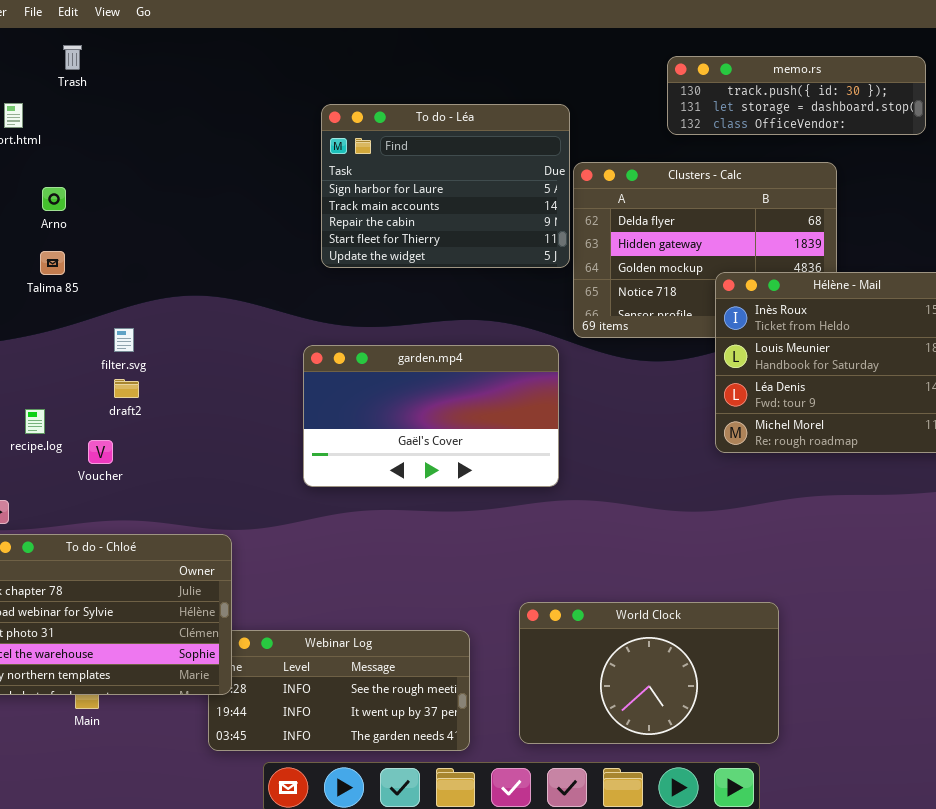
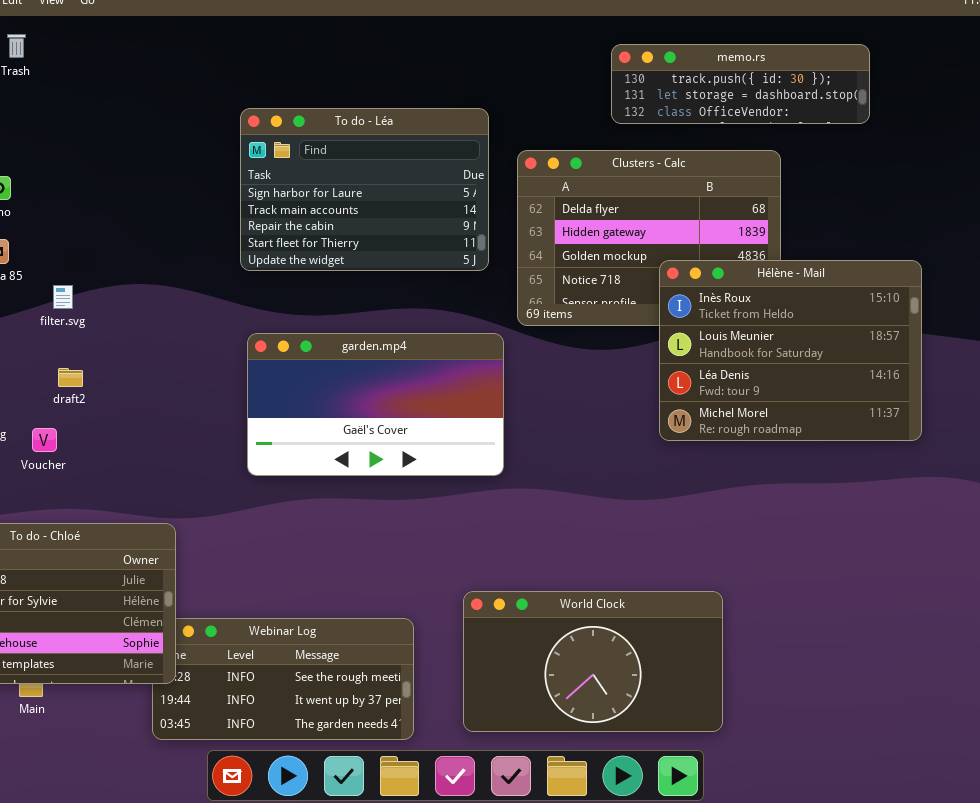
To do - Léa: [321,104,570,268] -> [240,108,489,271], moved
filter.svg: [114,328,134,352] -> [53,285,73,309], moved

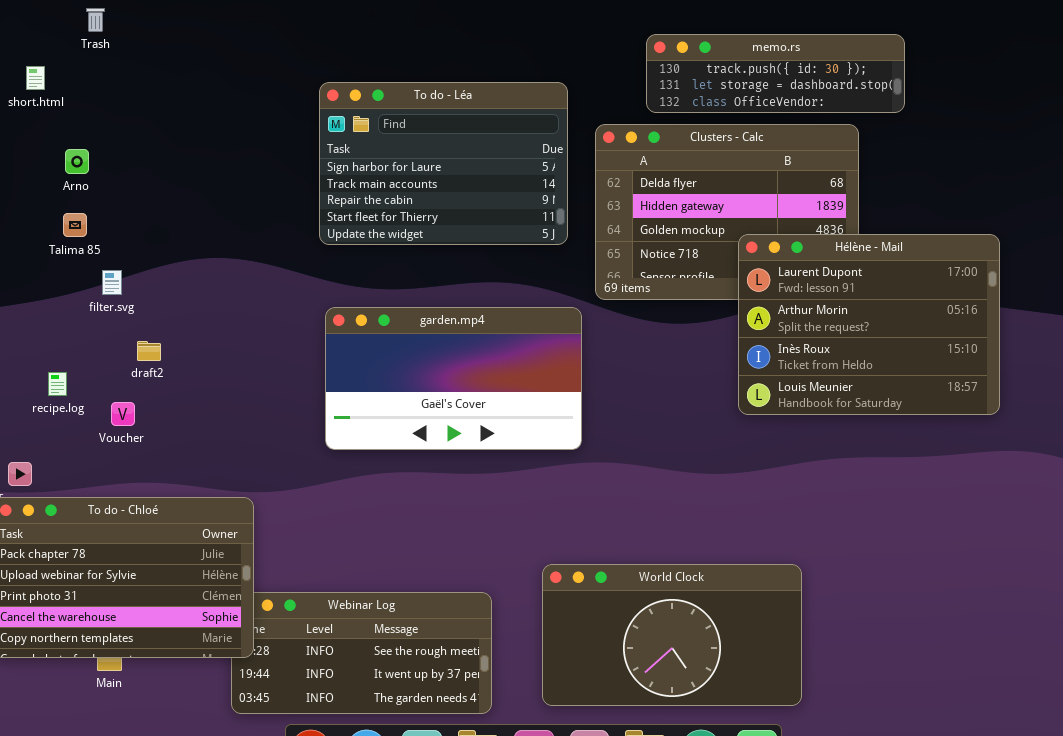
memo.rs: [611,44,870,124] -> [646,34,905,113], moved
Hélène - Mail: [659,260,922,441] -> [738,234,1000,415], scrolled up 2 rows
filter.svg: [53,285,73,309] -> [102,270,122,295], moved

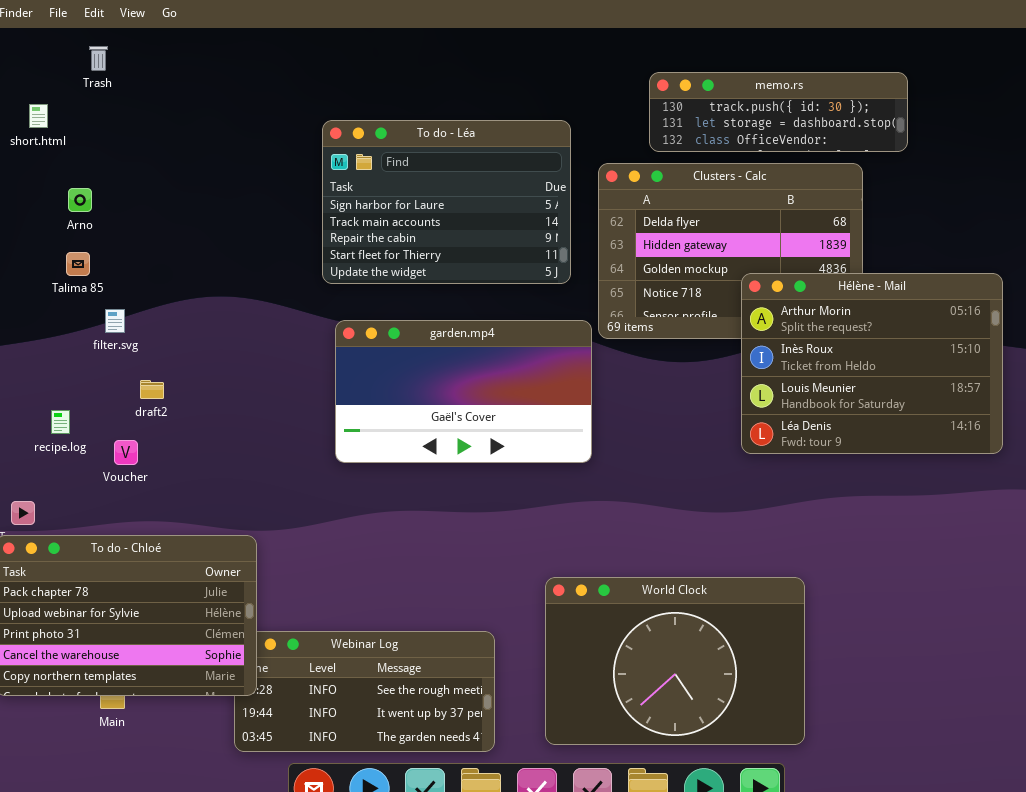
Hélène - Mail: [738,234,1000,415] -> [741,273,1003,454], scrolled down 1 row
garden.mp4: [325,307,582,450] -> [335,320,592,463], moved
World Clock: [542,564,802,706] -> [545,577,805,745], resized

